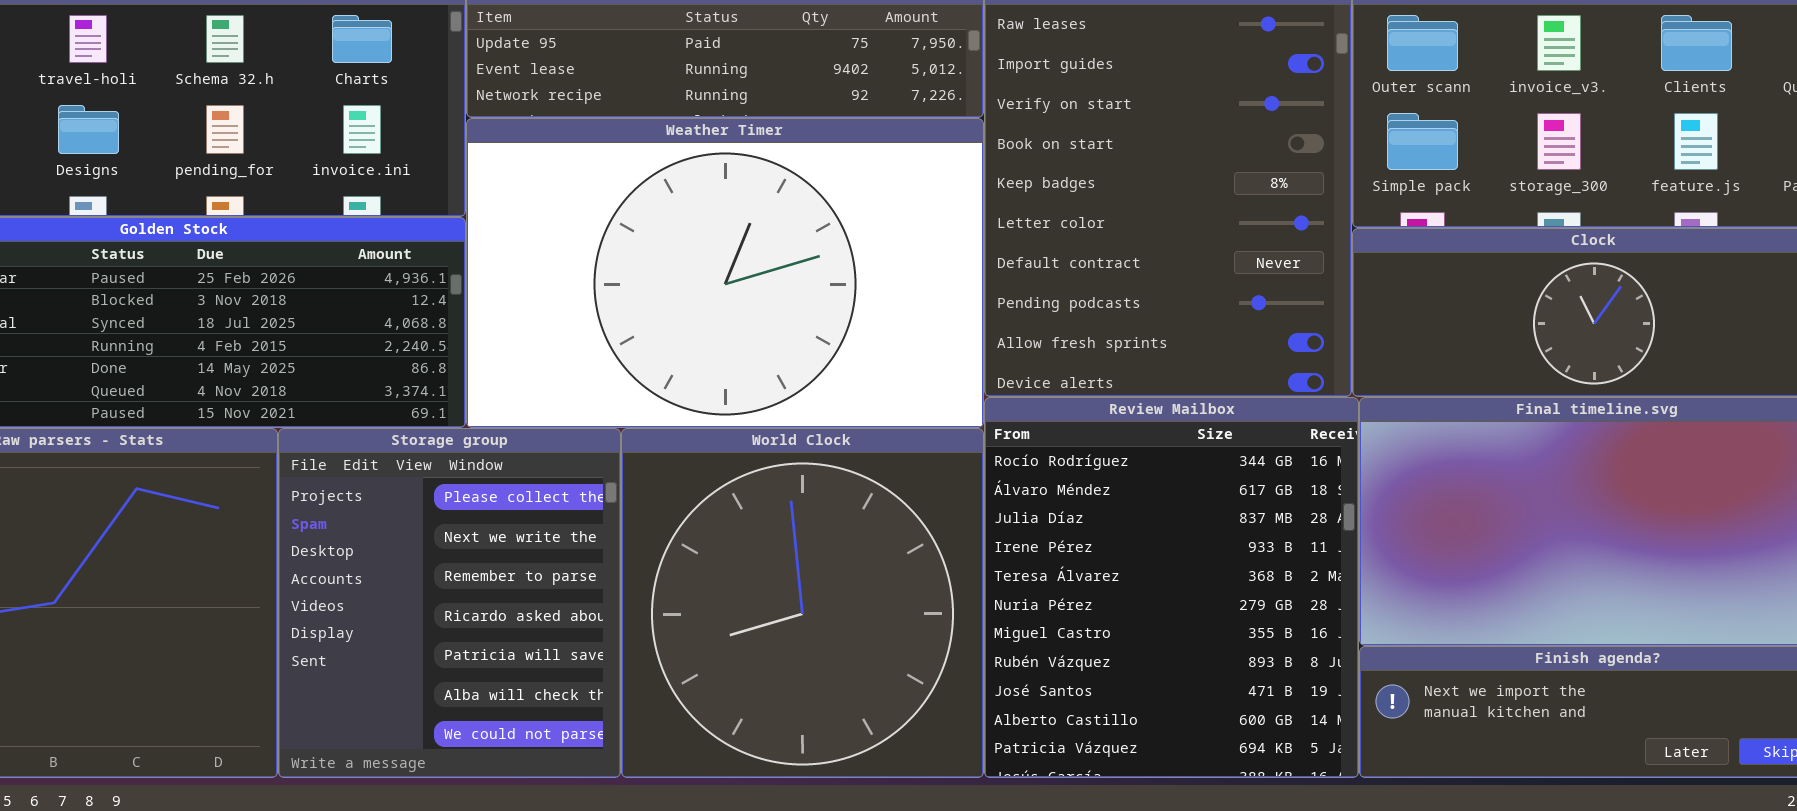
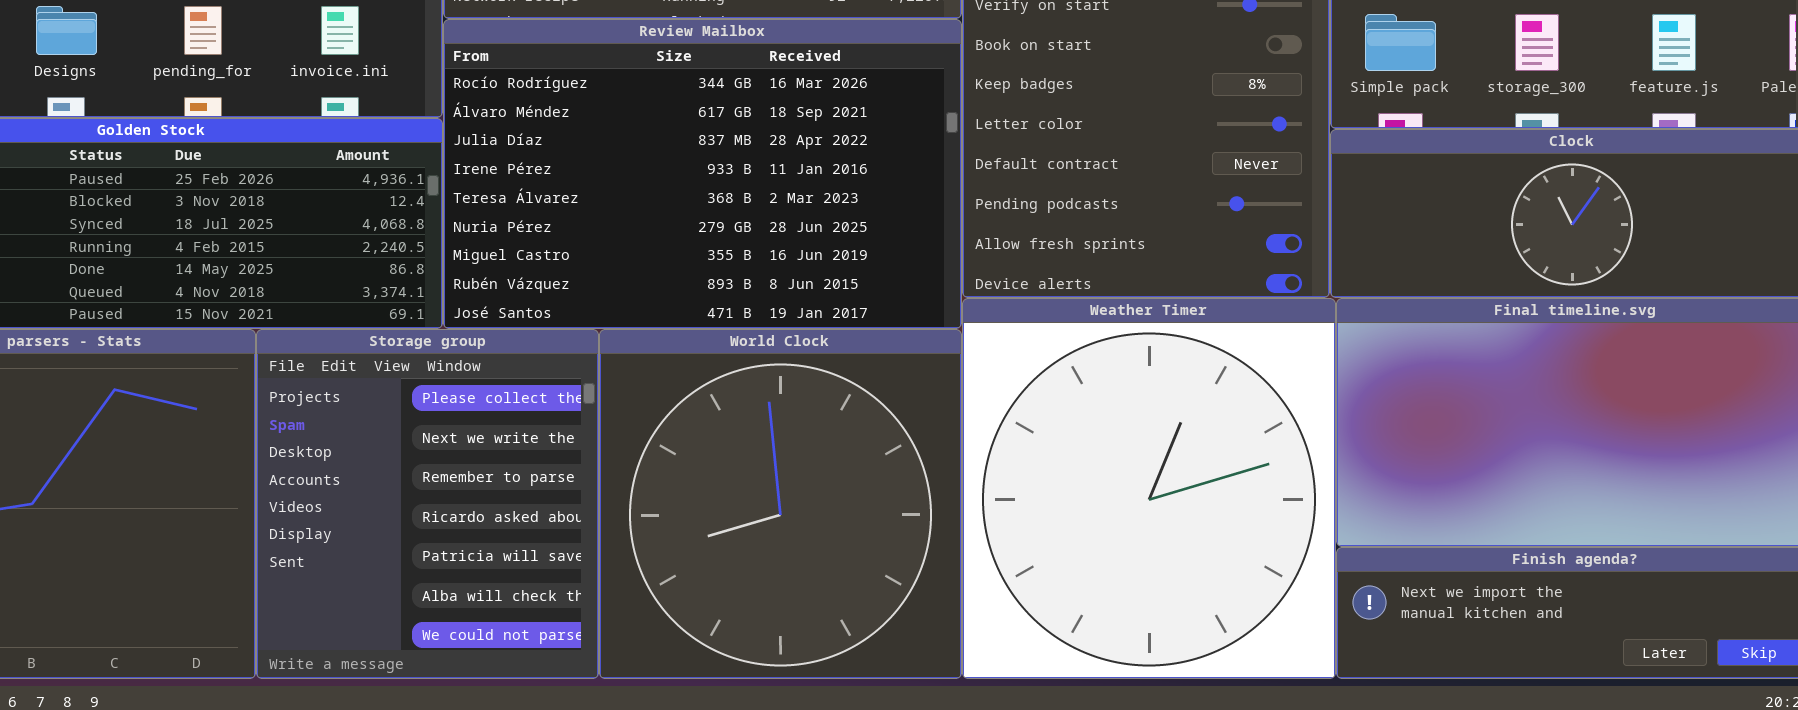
Weather Timer: [466,118,984,428] -> [962,298,1336,679], moved, resized
Review Mailbox: [984,397,1359,778] -> [443,19,962,329], moved, resized

